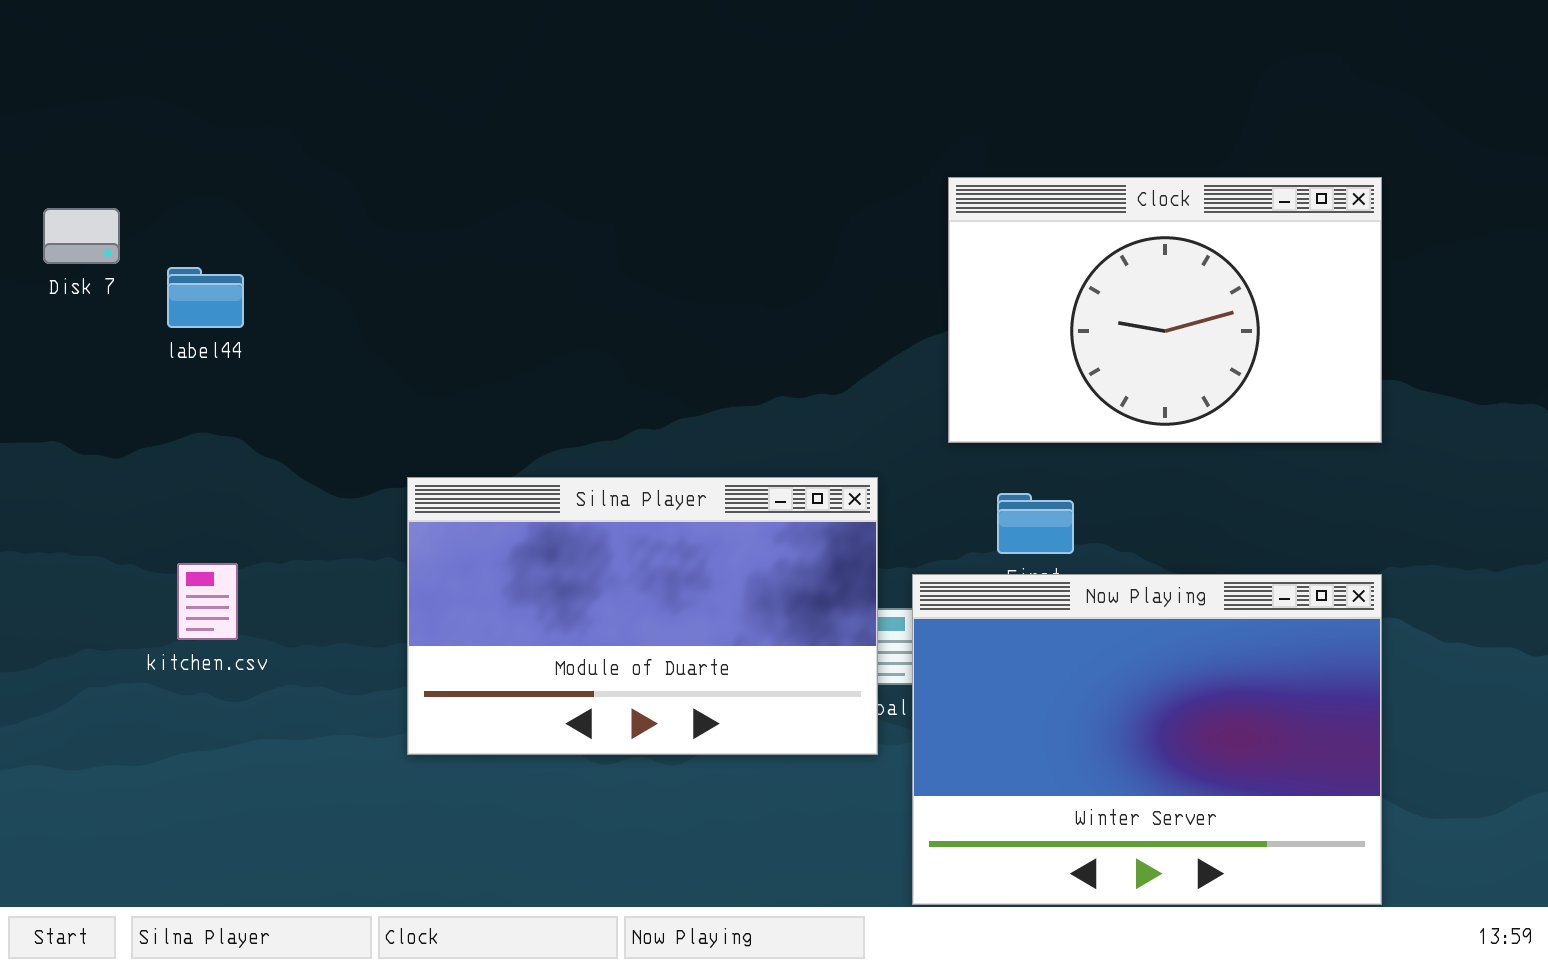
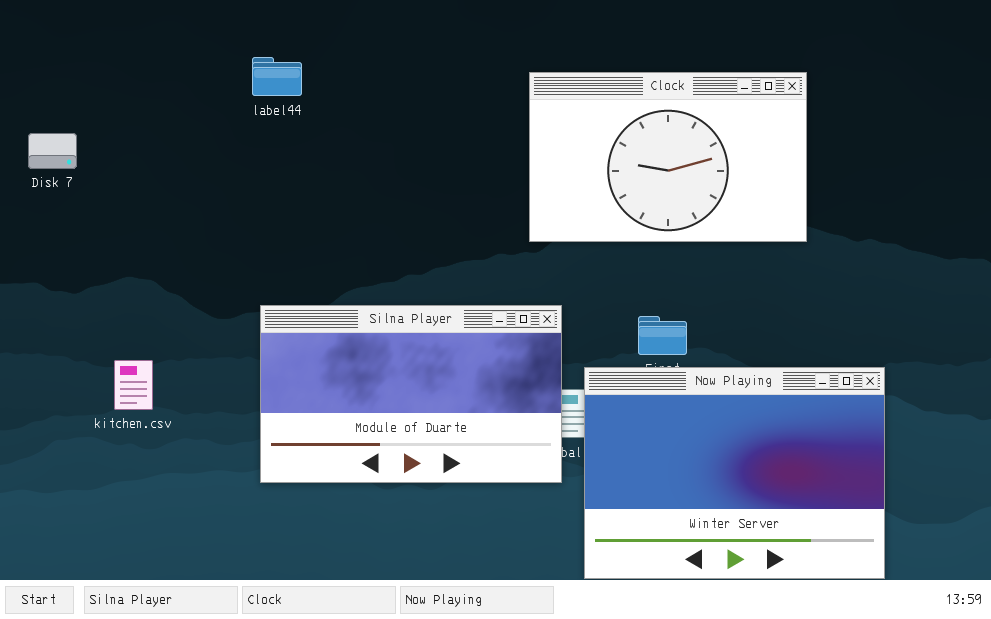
Clock: [948,177,1382,443] -> [529,72,807,242], moved
label44: [167,267,244,328] -> [252,57,302,96], moved

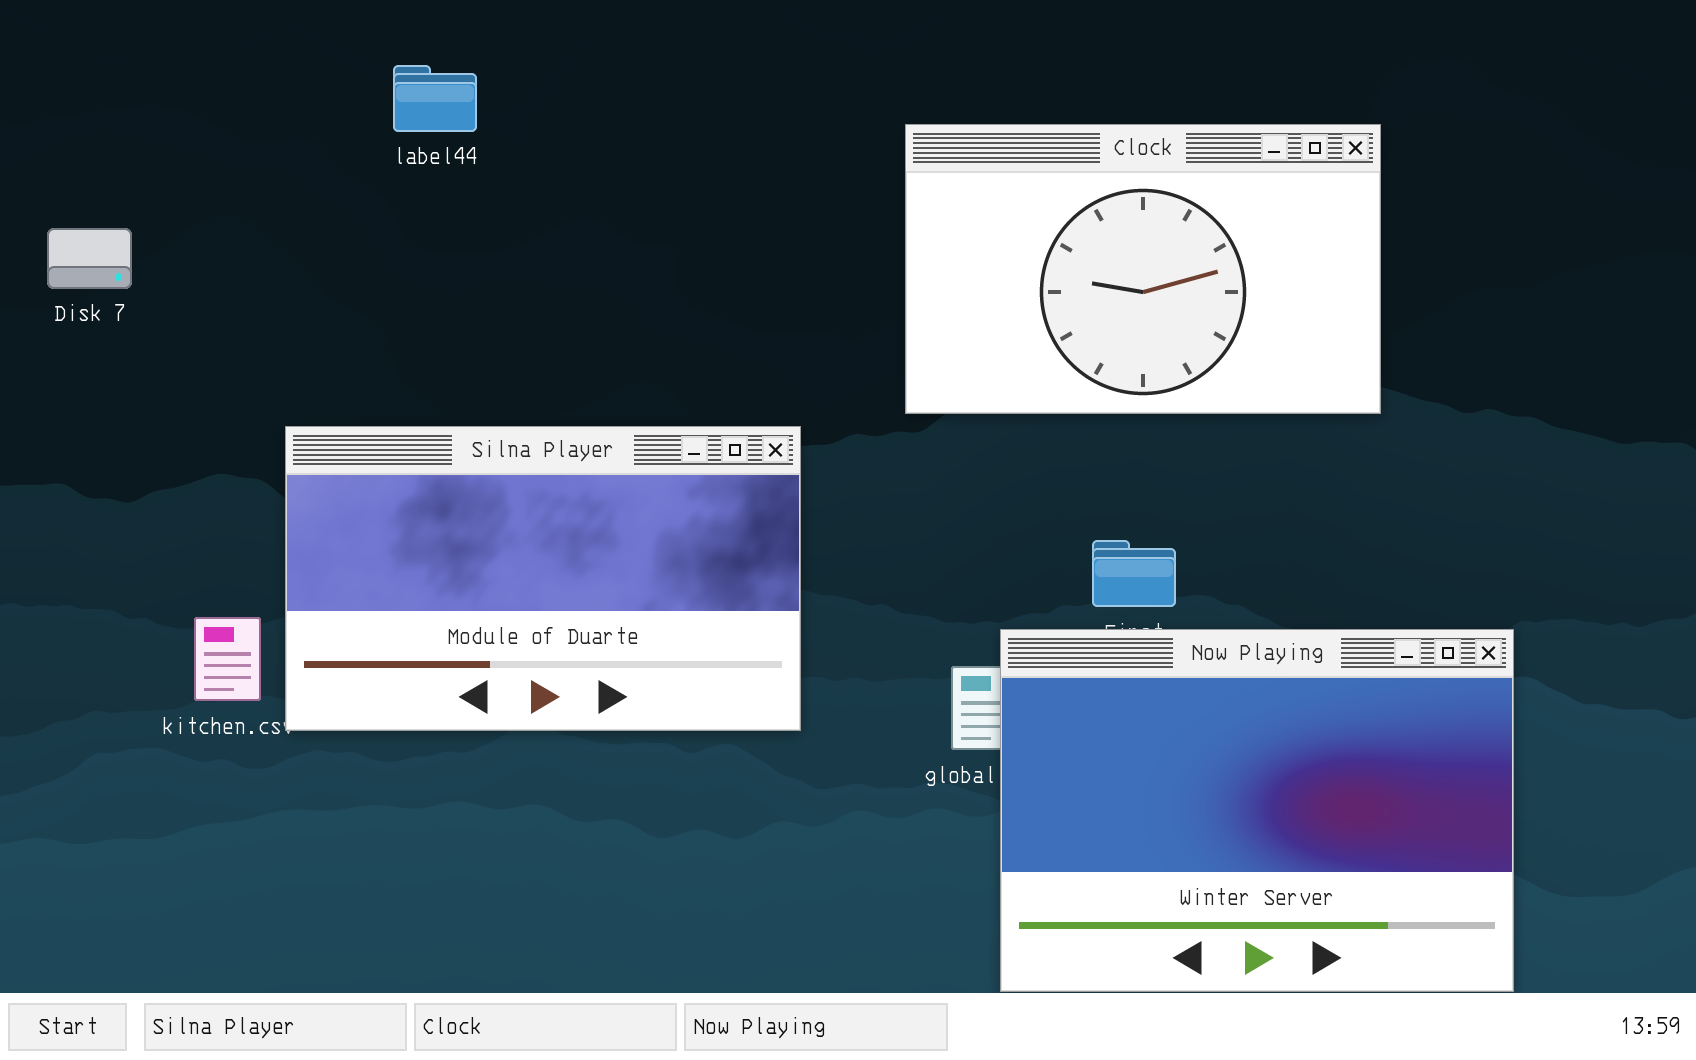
label44: [252,57,302,96] -> [393,65,477,132], moved
Silna Player: [260,305,562,483] -> [285,426,801,731], moved

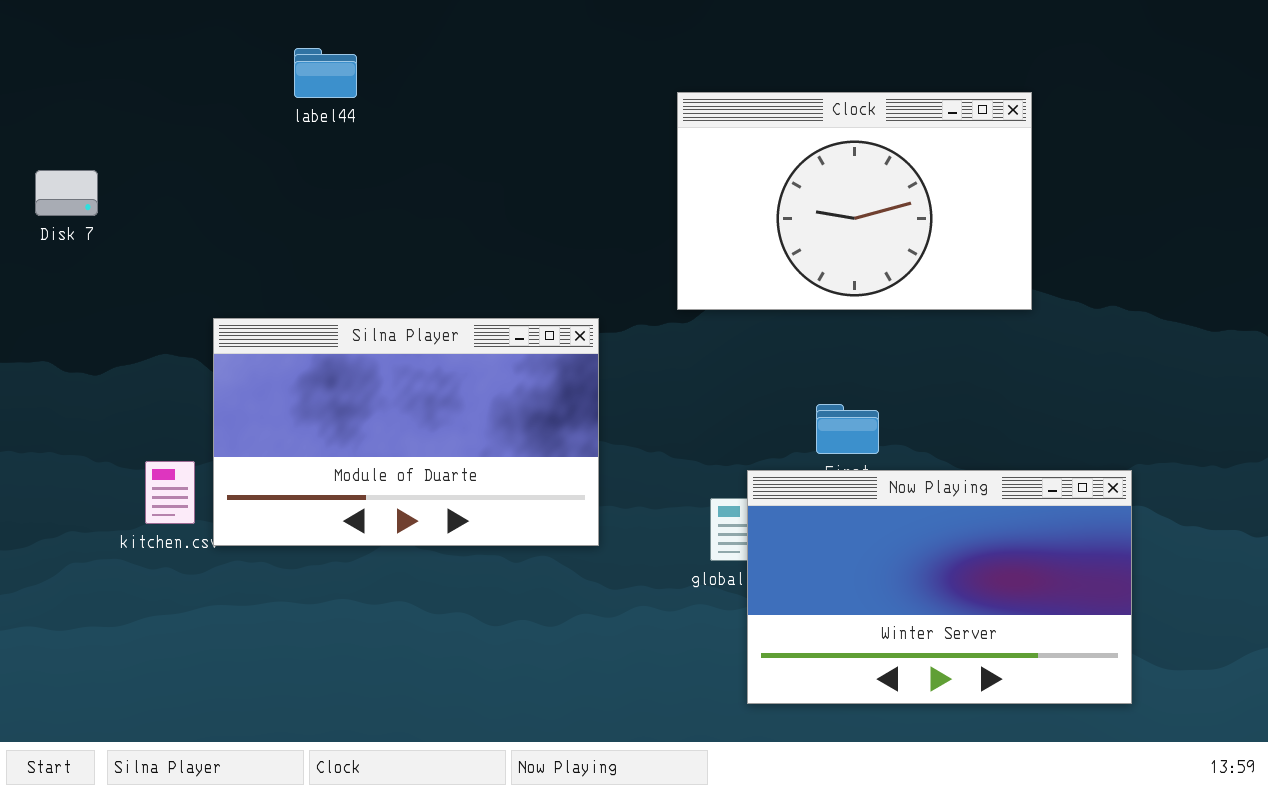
Now Playing: [1000,629,1514,992] -> [747,470,1132,704], resized

